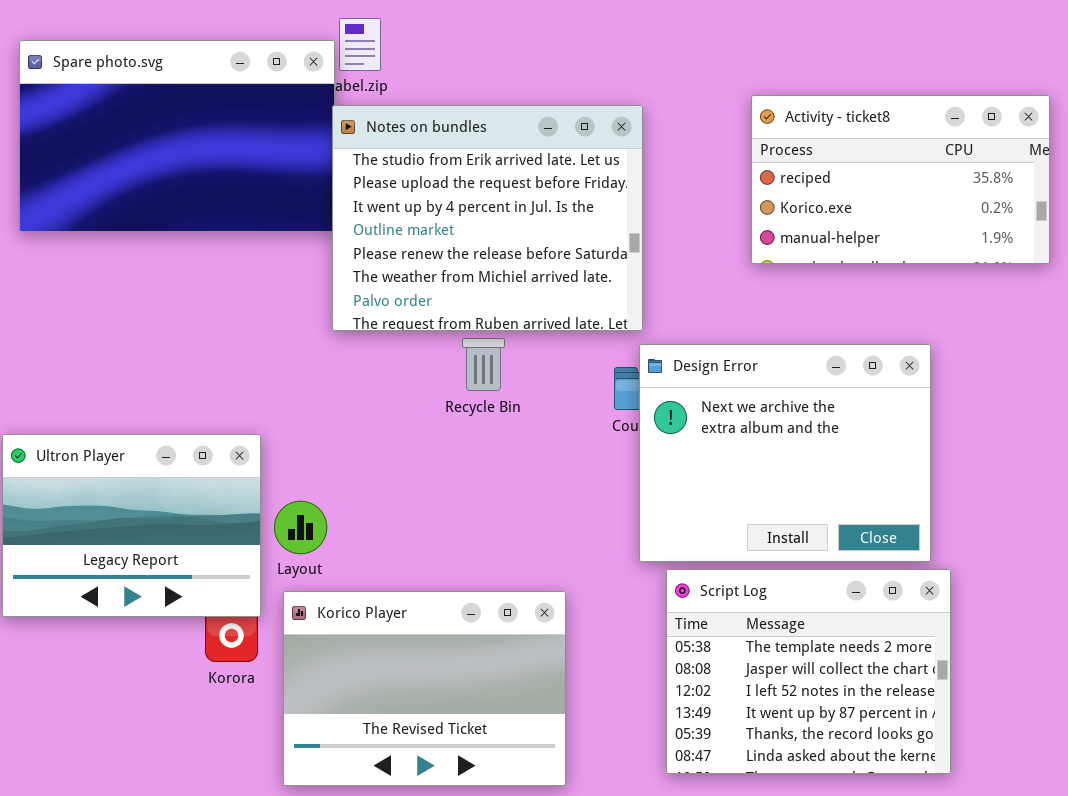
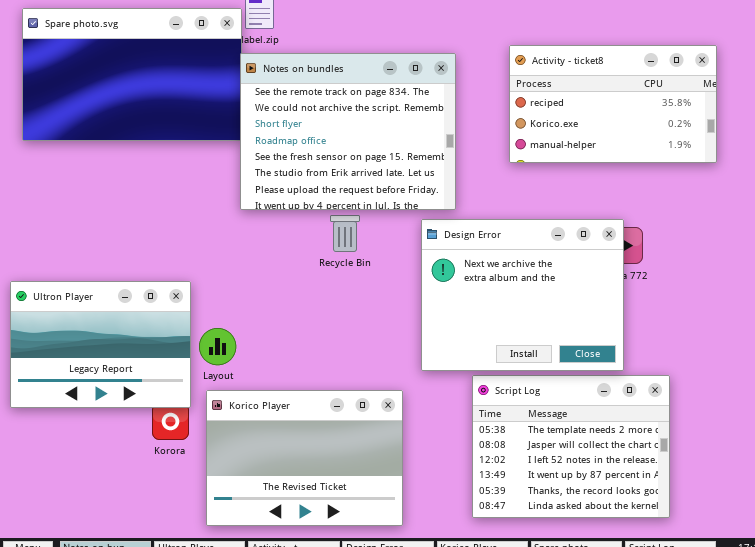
Activity - ticket8: [751,95,1050,264] -> [509,45,717,163], moved
Notes on bundles: [332,105,643,331] -> [240,53,456,210], scrolled up 5 rows
Design Error: [639,344,931,562] -> [421,219,624,371], moved

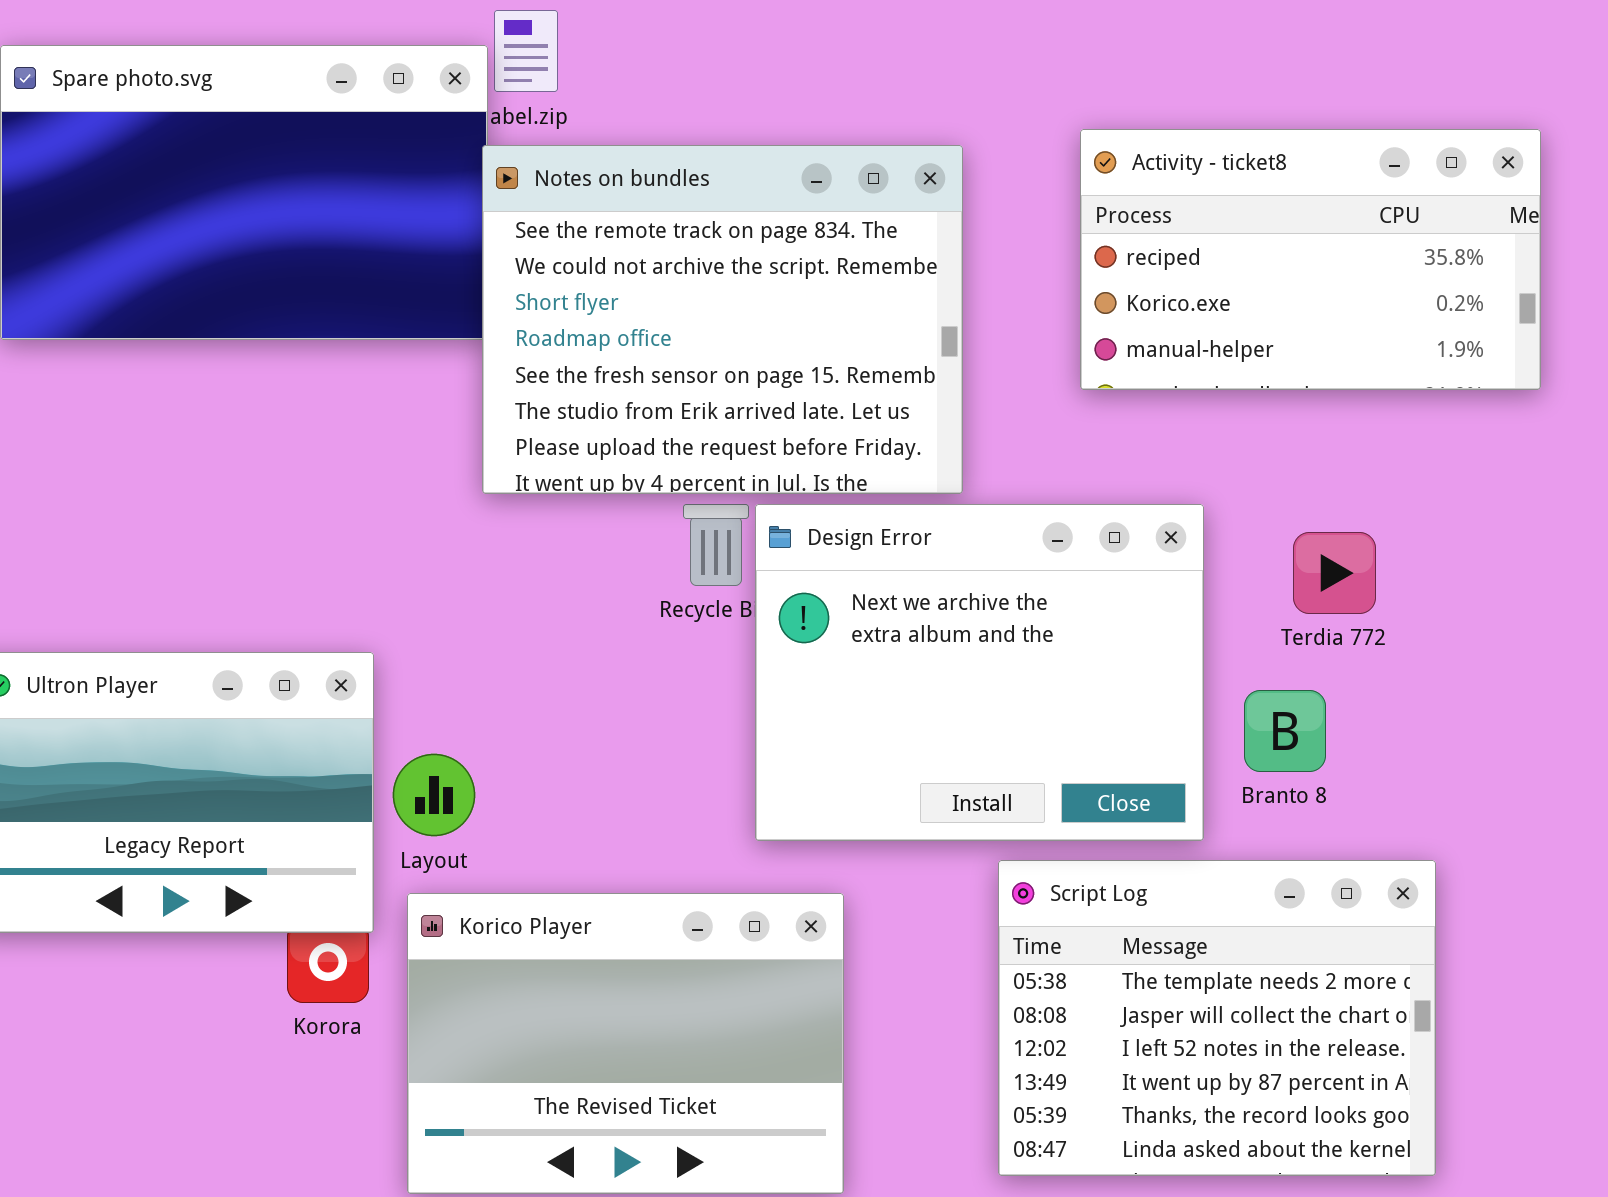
Design Error: [421,219,624,371] -> [755,504,1204,841], moved

